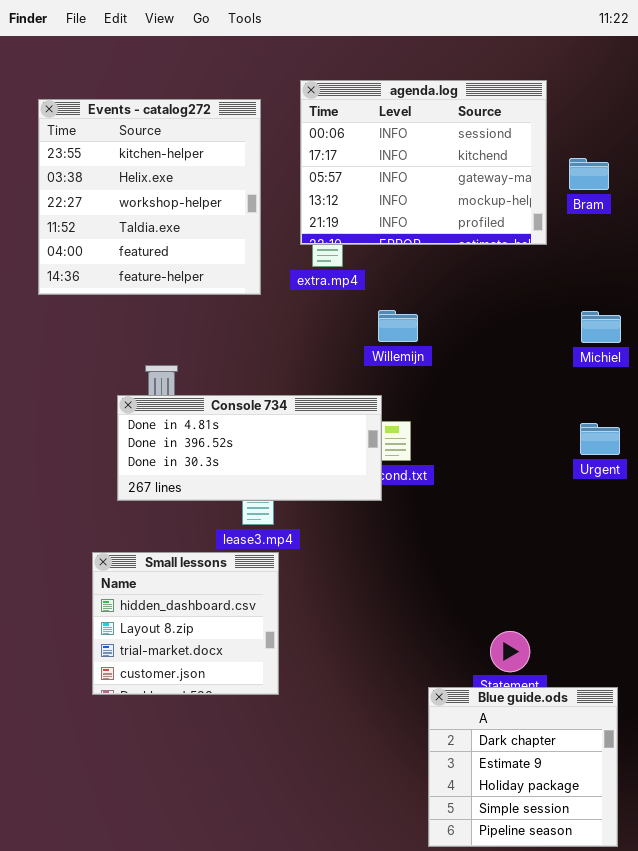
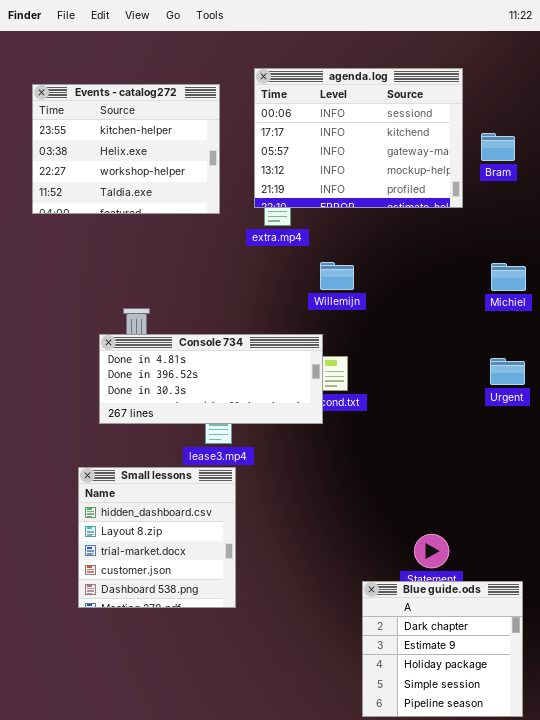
Events - catalog272: [38,99,261,295] -> [32,84,220,214], resized
Small lessons: [92,552,279,695] -> [78,467,236,608], resized

